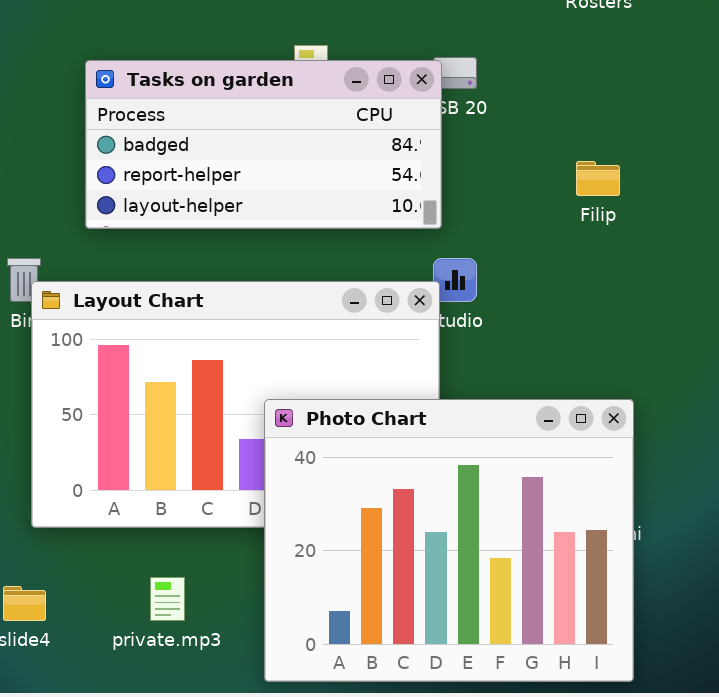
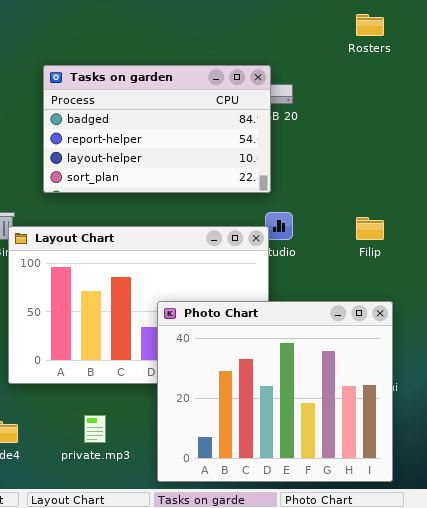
Tasks on garden: [85,60,442,229] -> [43,65,271,193], resized
Filip: [576,161,620,196] -> [356,217,384,240], moved

